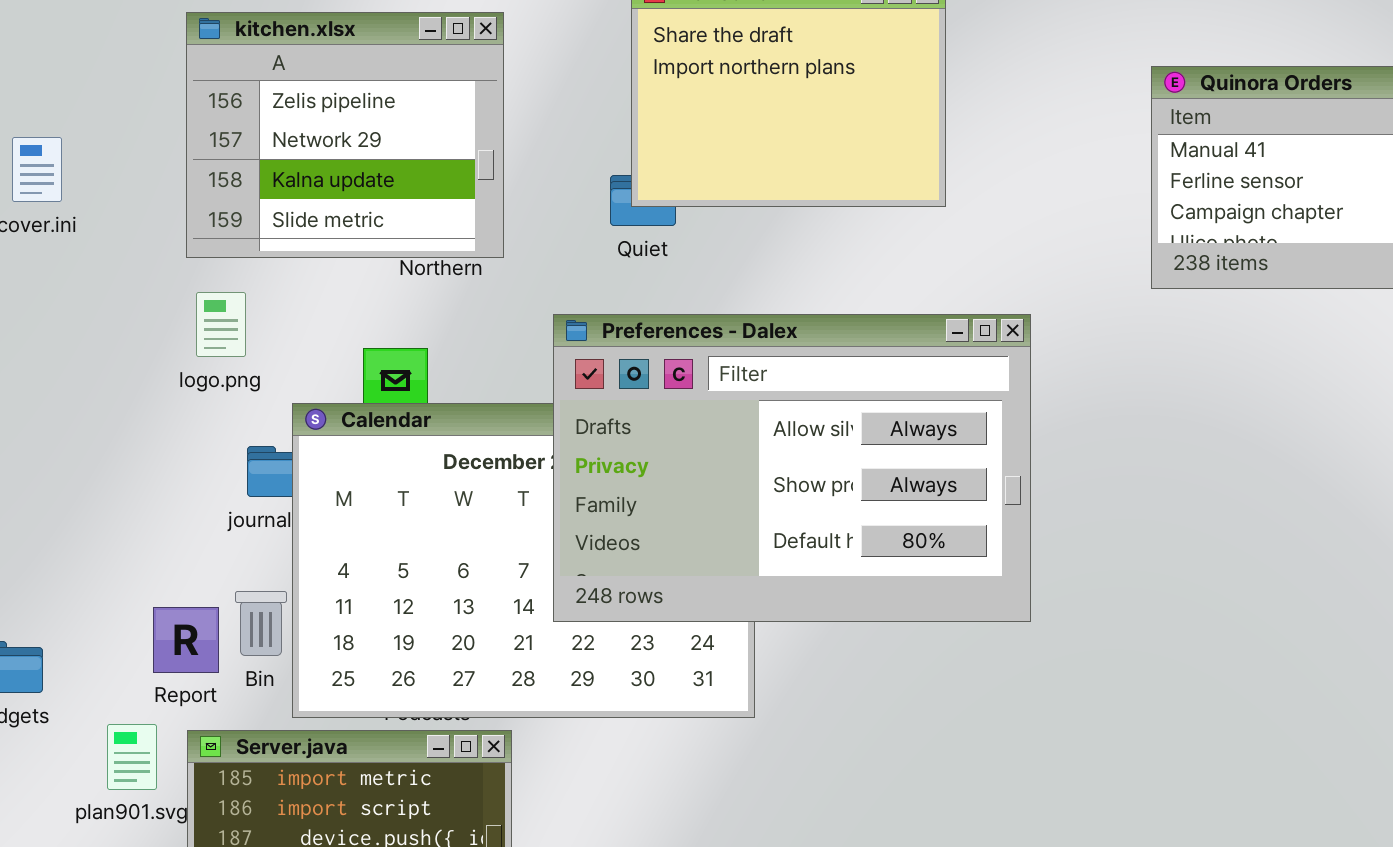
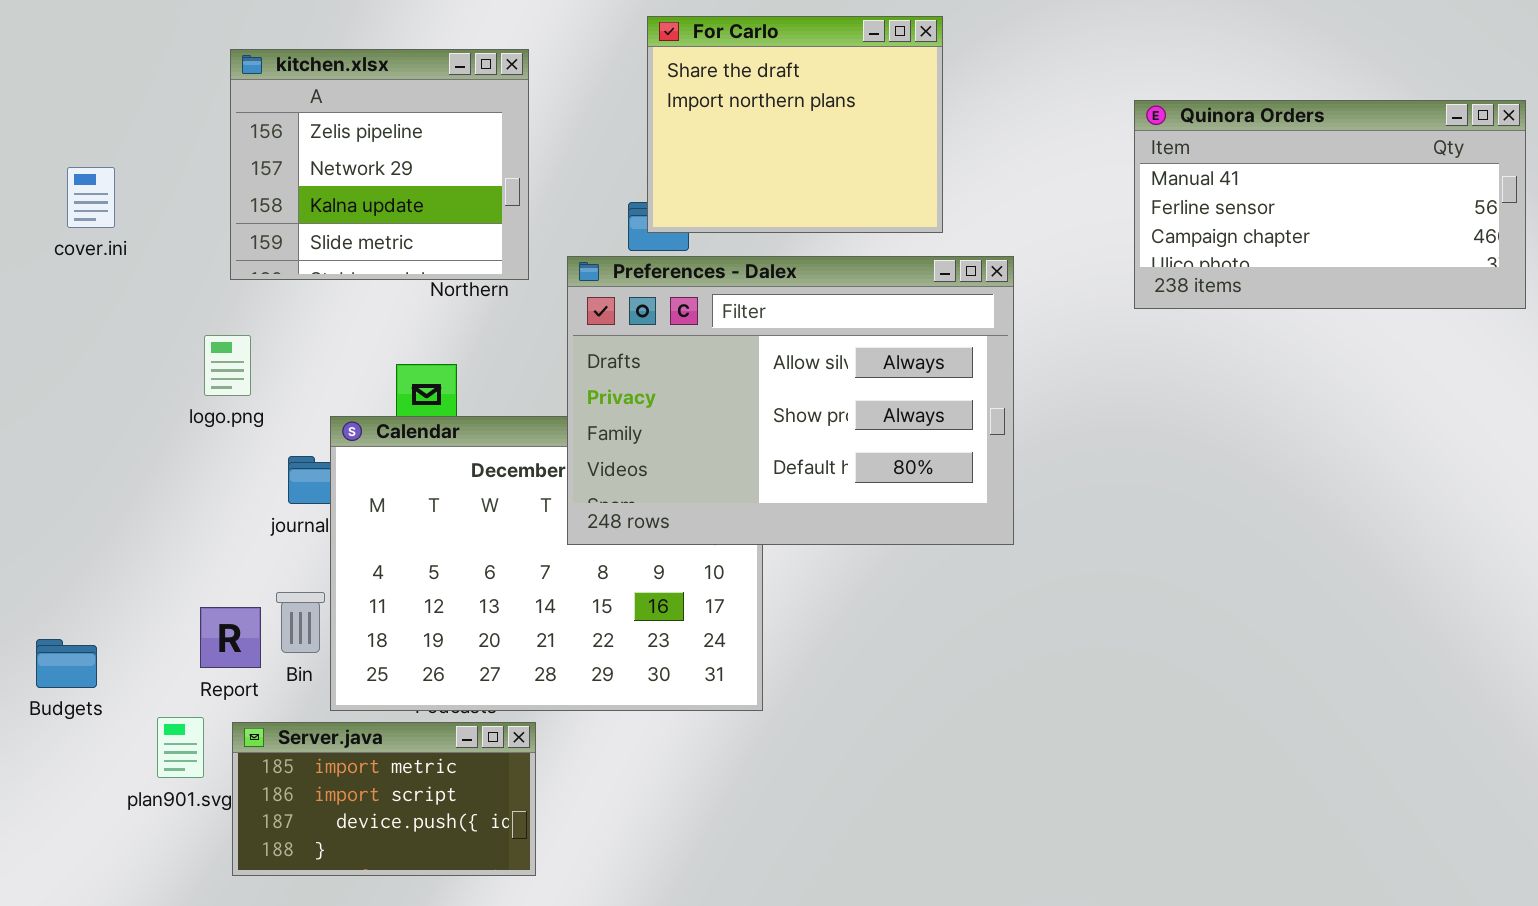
logo.png: [196,292,246,357] -> [204,335,251,396], moved
Preferences - Dalex: [553,314,1031,622] -> [567,256,1014,545], moved

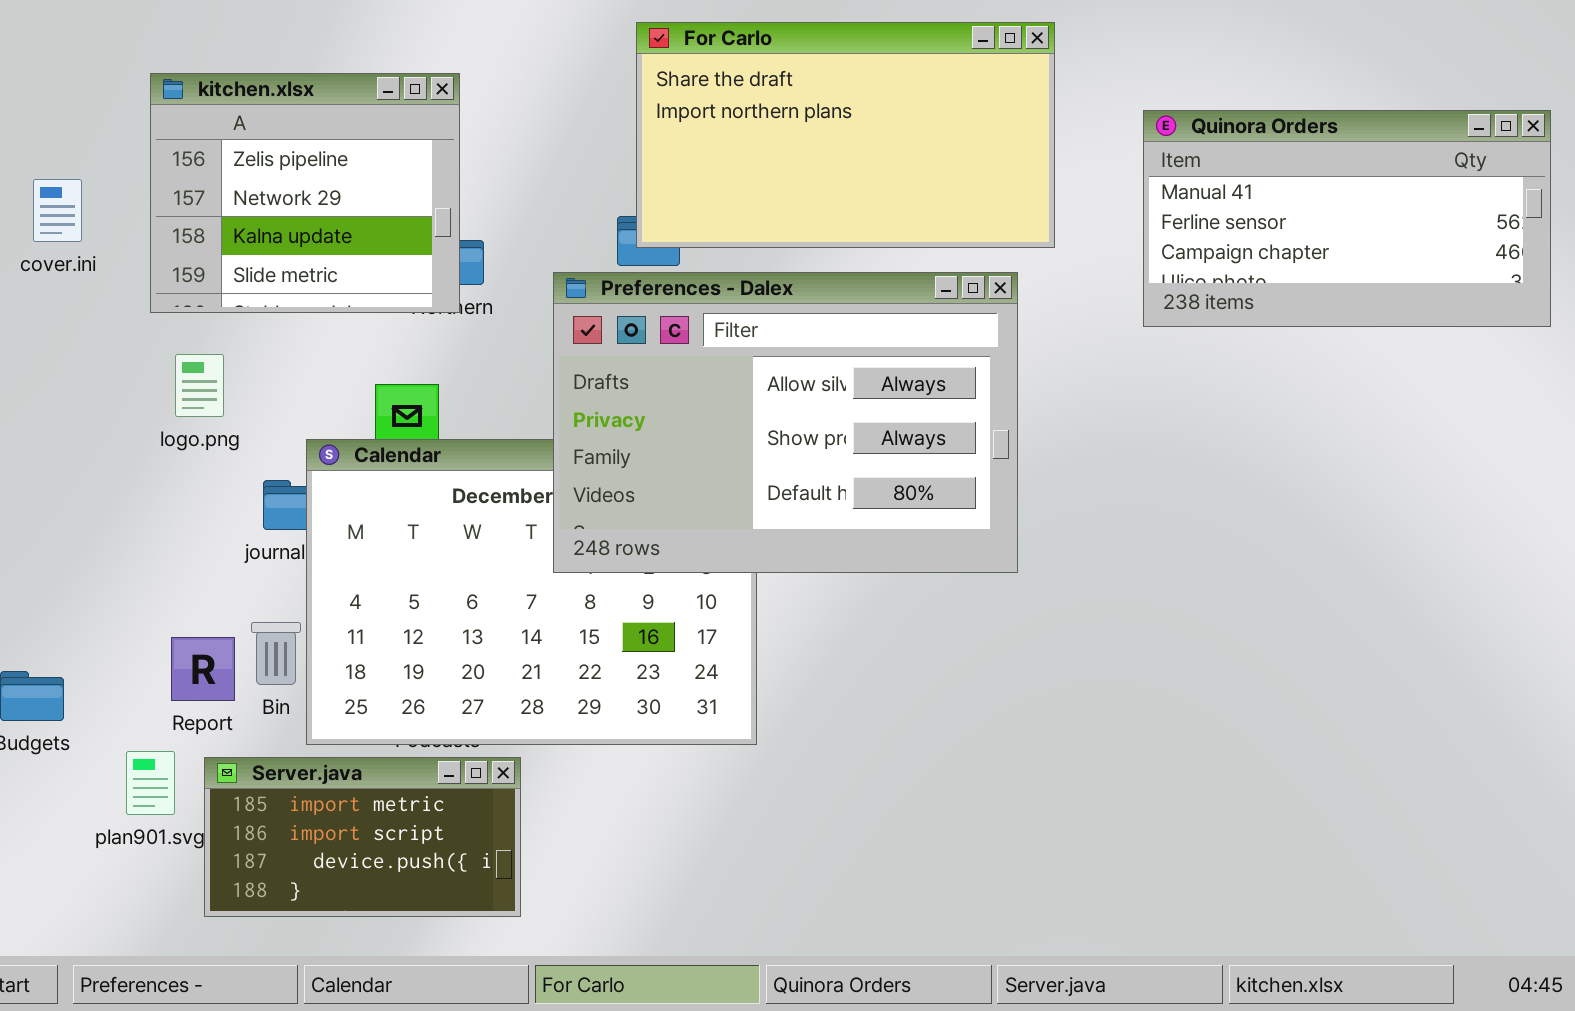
For Carlo: [647,16,943,233] -> [636,22,1055,248], resized
kitchen.xlsx: [230,49,529,280] -> [150,73,460,313], moved

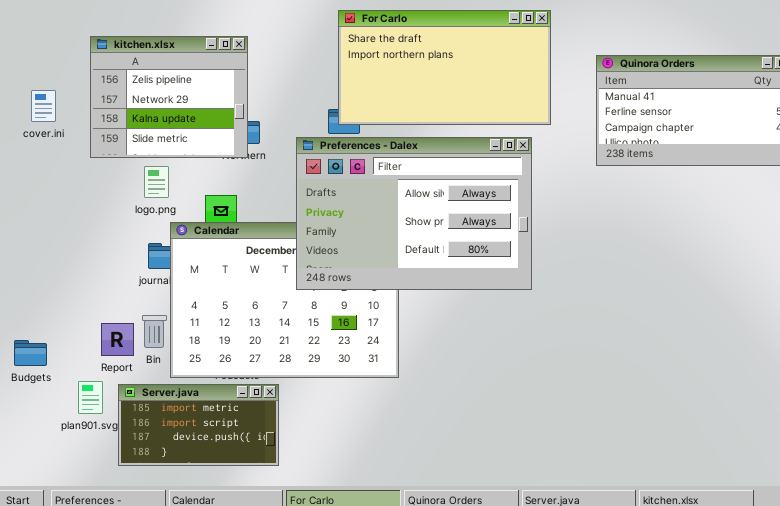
logo.png: [175,354,224,417] -> [144,166,169,198], moved

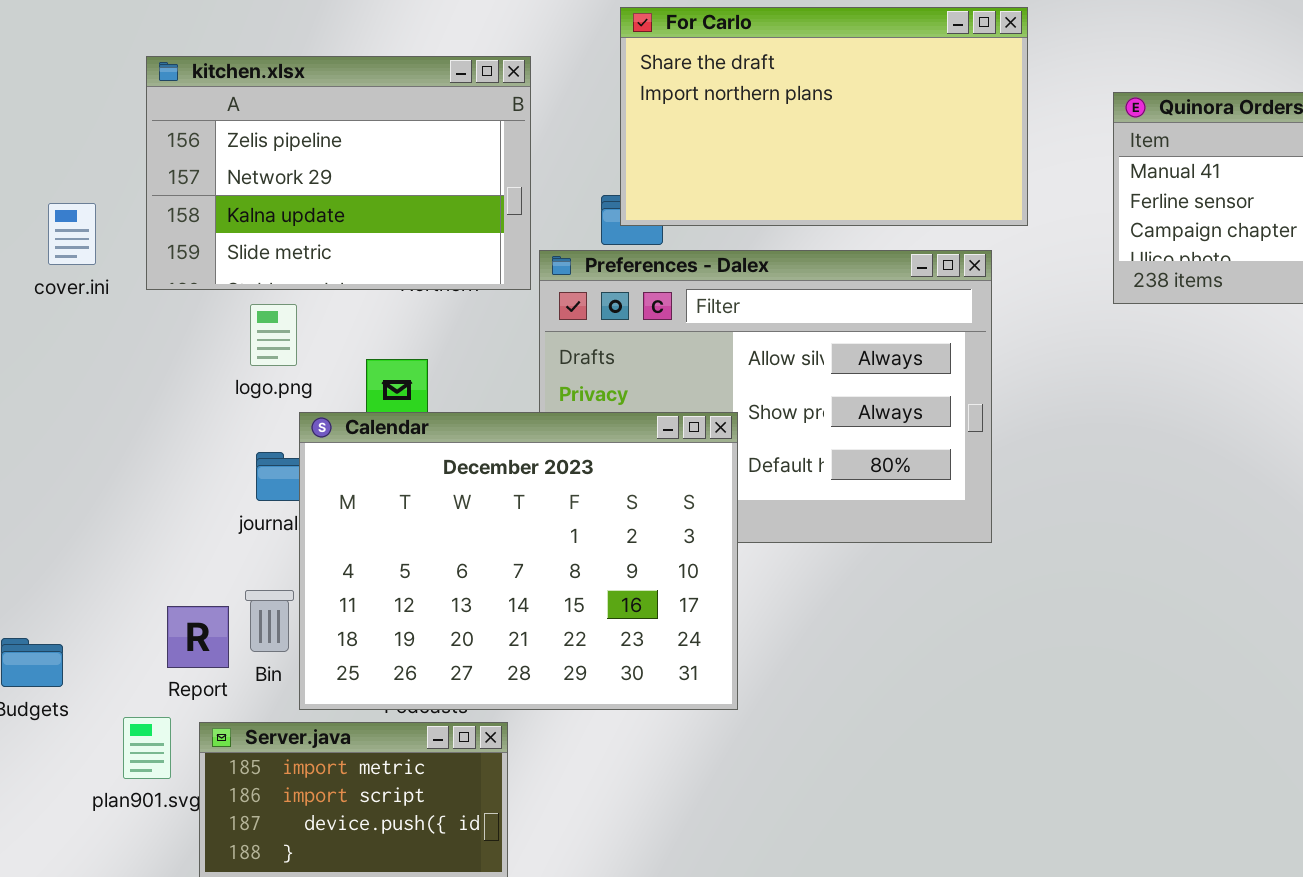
kitchen.xlsx: [90,36,248,158] -> [146,56,531,290], resized
cover.ini: [31,90,56,122] -> [48,203,96,265], moved
Calendar: [170,222,399,378] -> [299,412,738,710], raised

